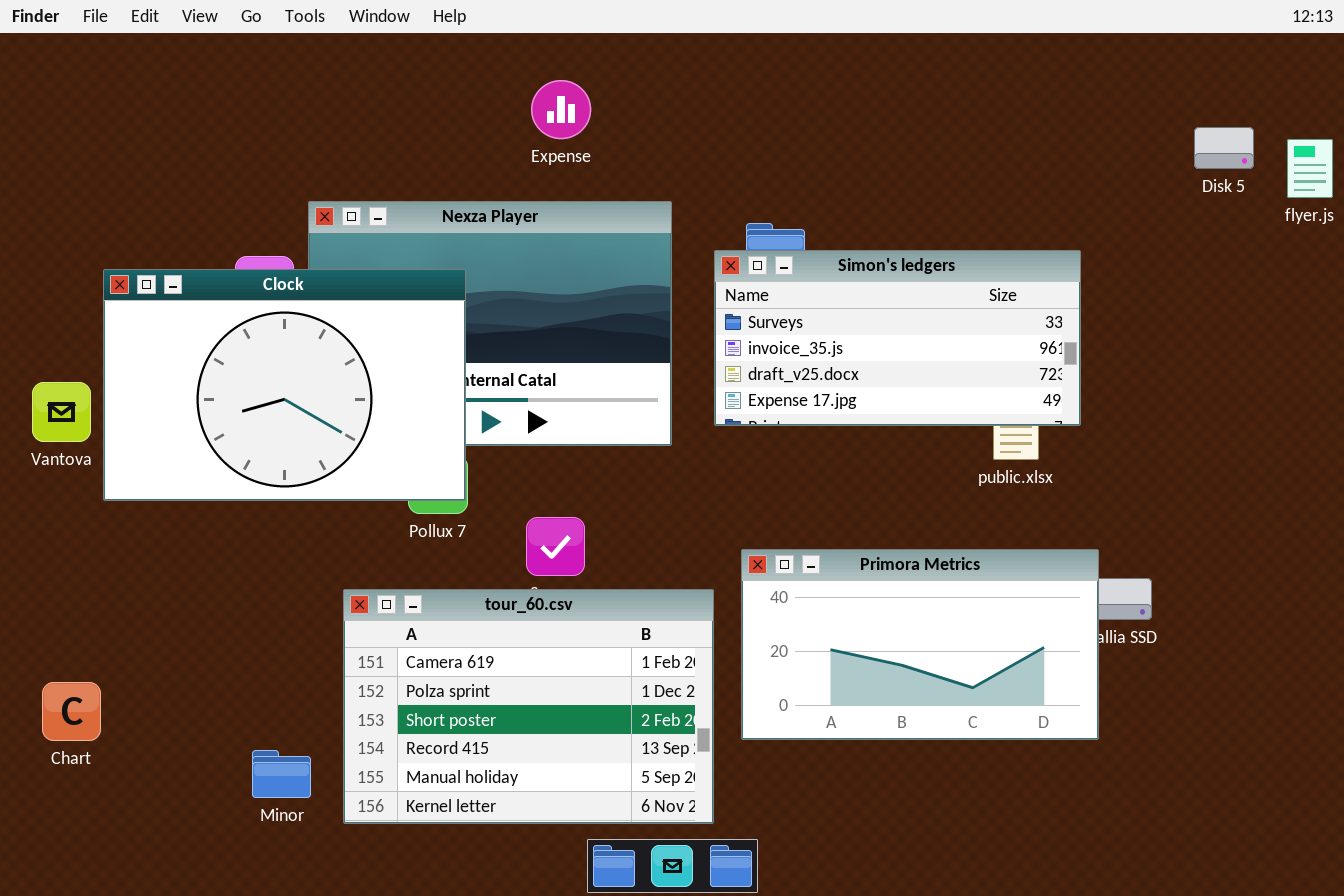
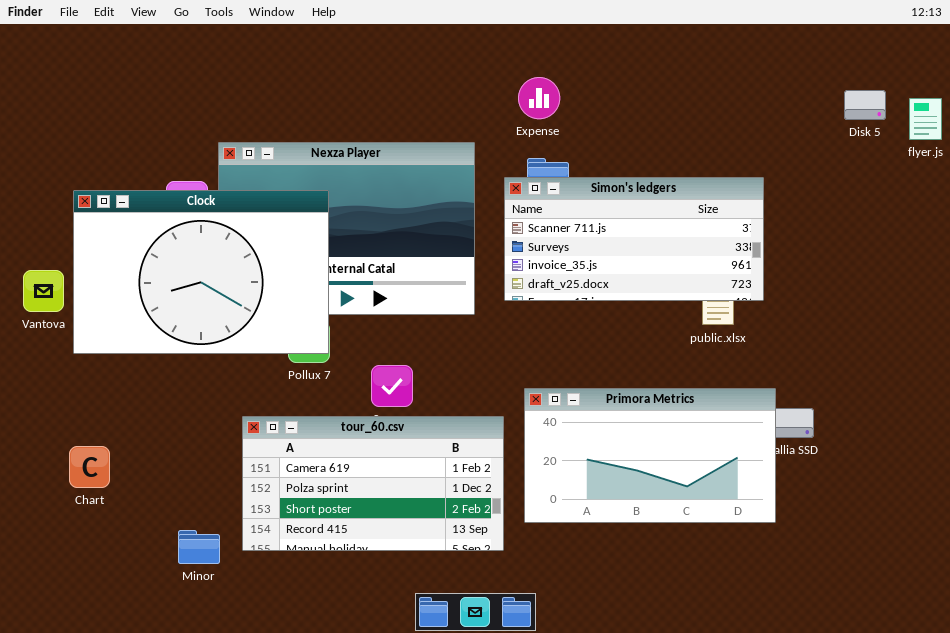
Expense: [531,80,591,139] -> [518,77,560,119], moved
Simon's ledgers: [714,250,1081,426] -> [504,177,764,301], scrolled up 1 row
tour_60.csv: [343,589,714,824] -> [242,416,504,551], resized
Chart: [42,682,101,741] -> [69,446,110,488], moved

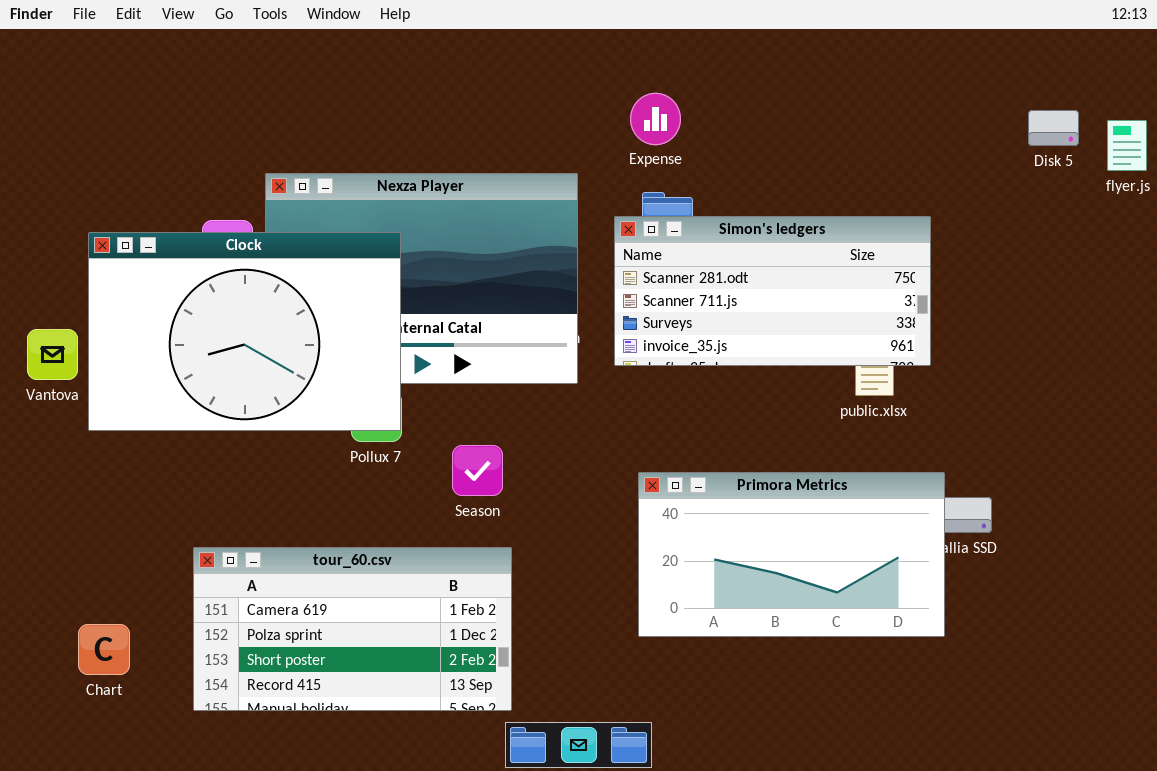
Simon's ledgers: [504,177,764,301] -> [614,216,931,366], scrolled up 1 row
tour_60.csv: [242,416,504,551] -> [193,547,512,711], moved
Chart: [69,446,110,488] -> [78,624,130,675], moved

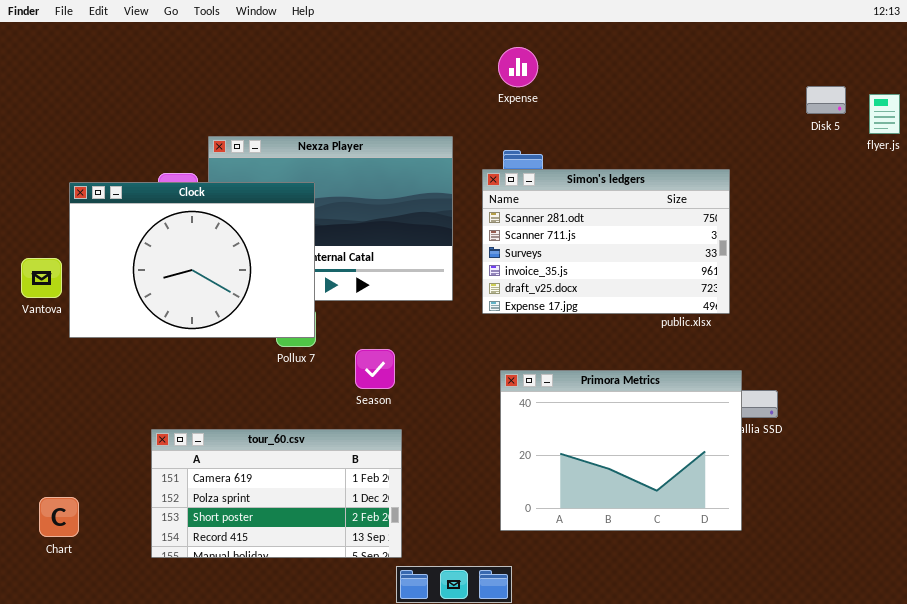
Expense: [630,93,681,145] -> [498,47,538,87], moved
Simon's ledgers: [614,216,931,366] -> [482,169,730,314], resized
Primora Metrics: [638,472,945,637] -> [500,370,742,531], resized
Chart: [78,624,130,675] -> [39,497,79,537], moved

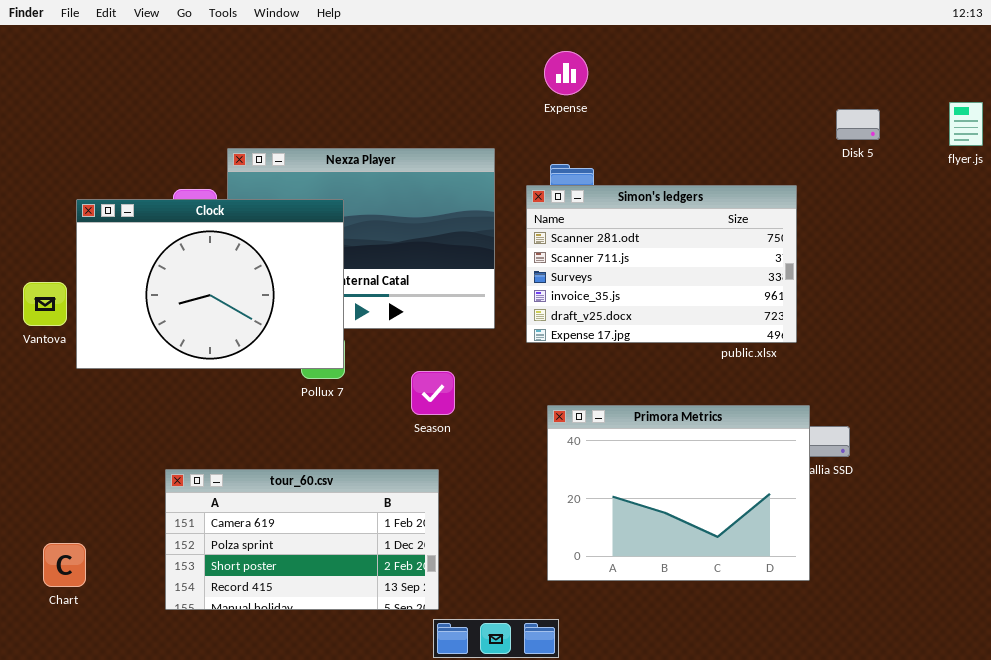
Disk 5: [806,86,846,114] -> [836,109,880,140], moved
Season: [355,349,395,389] -> [411,371,455,415], moved

